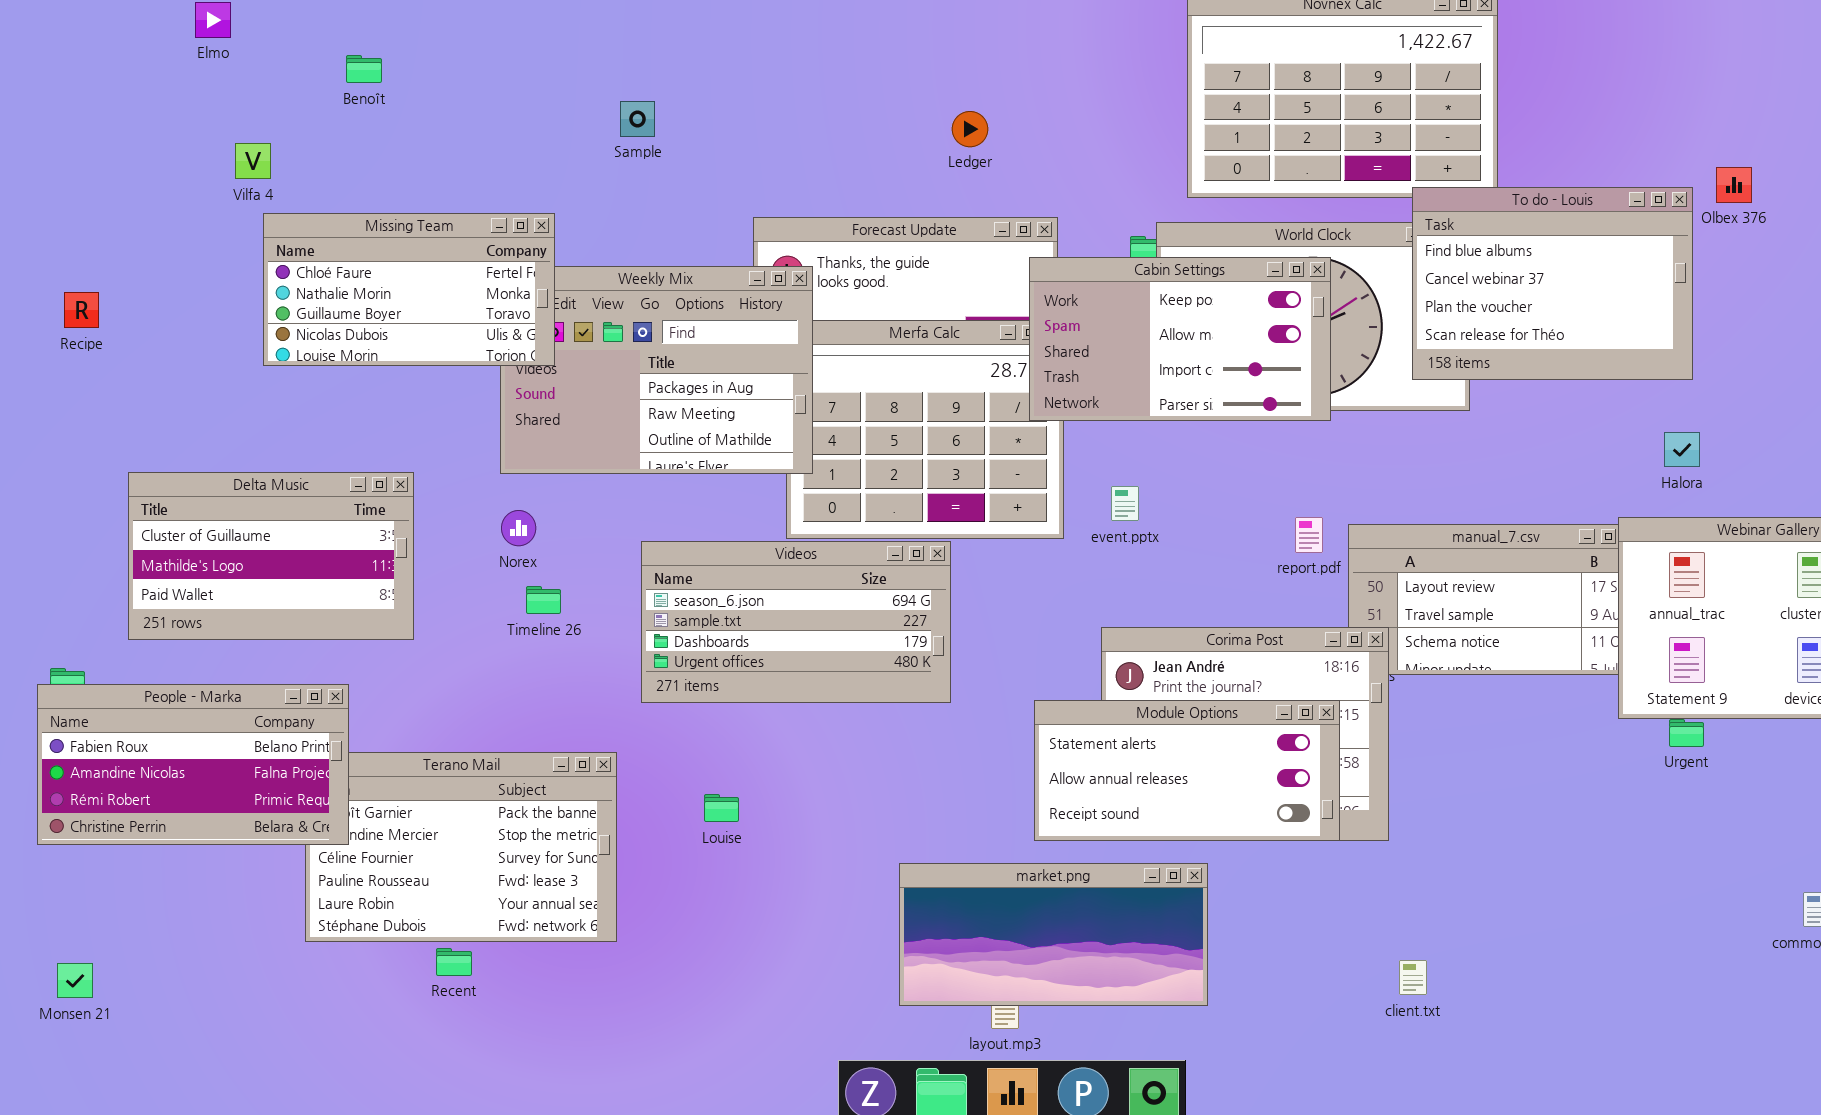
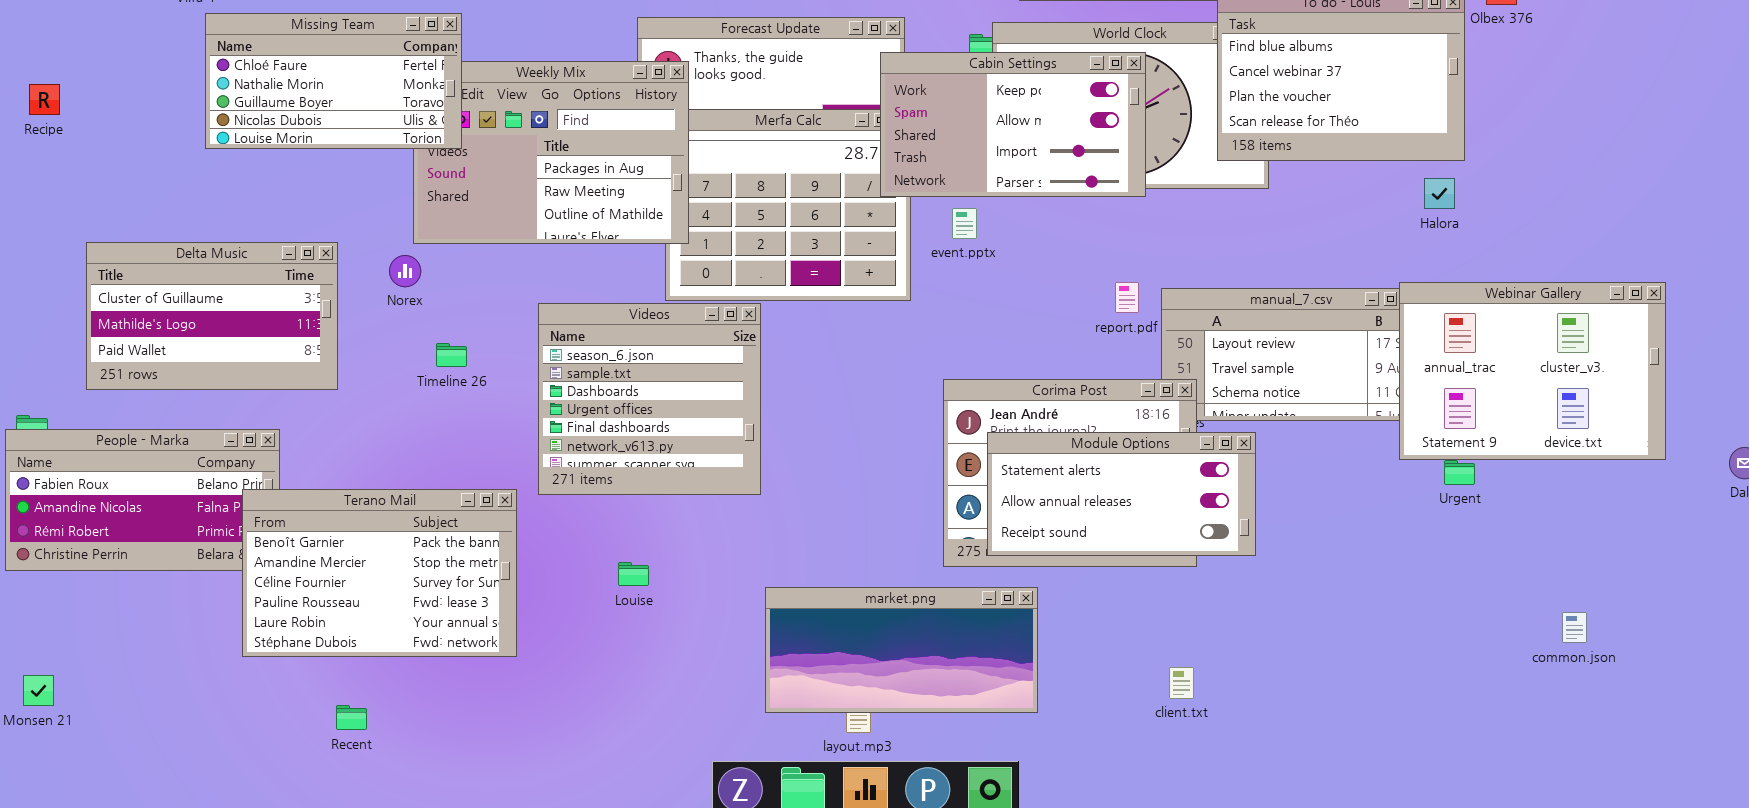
Halora: [1664,432,1700,467] -> [1424,178,1455,209], moved
event.pptx: [1111,486,1139,521] -> [952,208,977,239], moved
Norex: [501,510,536,546] -> [389,255,421,287], moved
Videos: [641,541,951,703] -> [538,303,761,495], resized
Module Options: [1034,700,1340,841] -> [987,432,1256,556], moved
Terano Mail: [305,752,617,942] -> [242,489,517,657], raised
Louise: [704,794,739,822] -> [618,562,649,586], moved
Recent: [436,948,472,976] -> [336,705,367,730], moved
client.txt: [1399,960,1427,995] -> [1169,667,1194,699], moved

